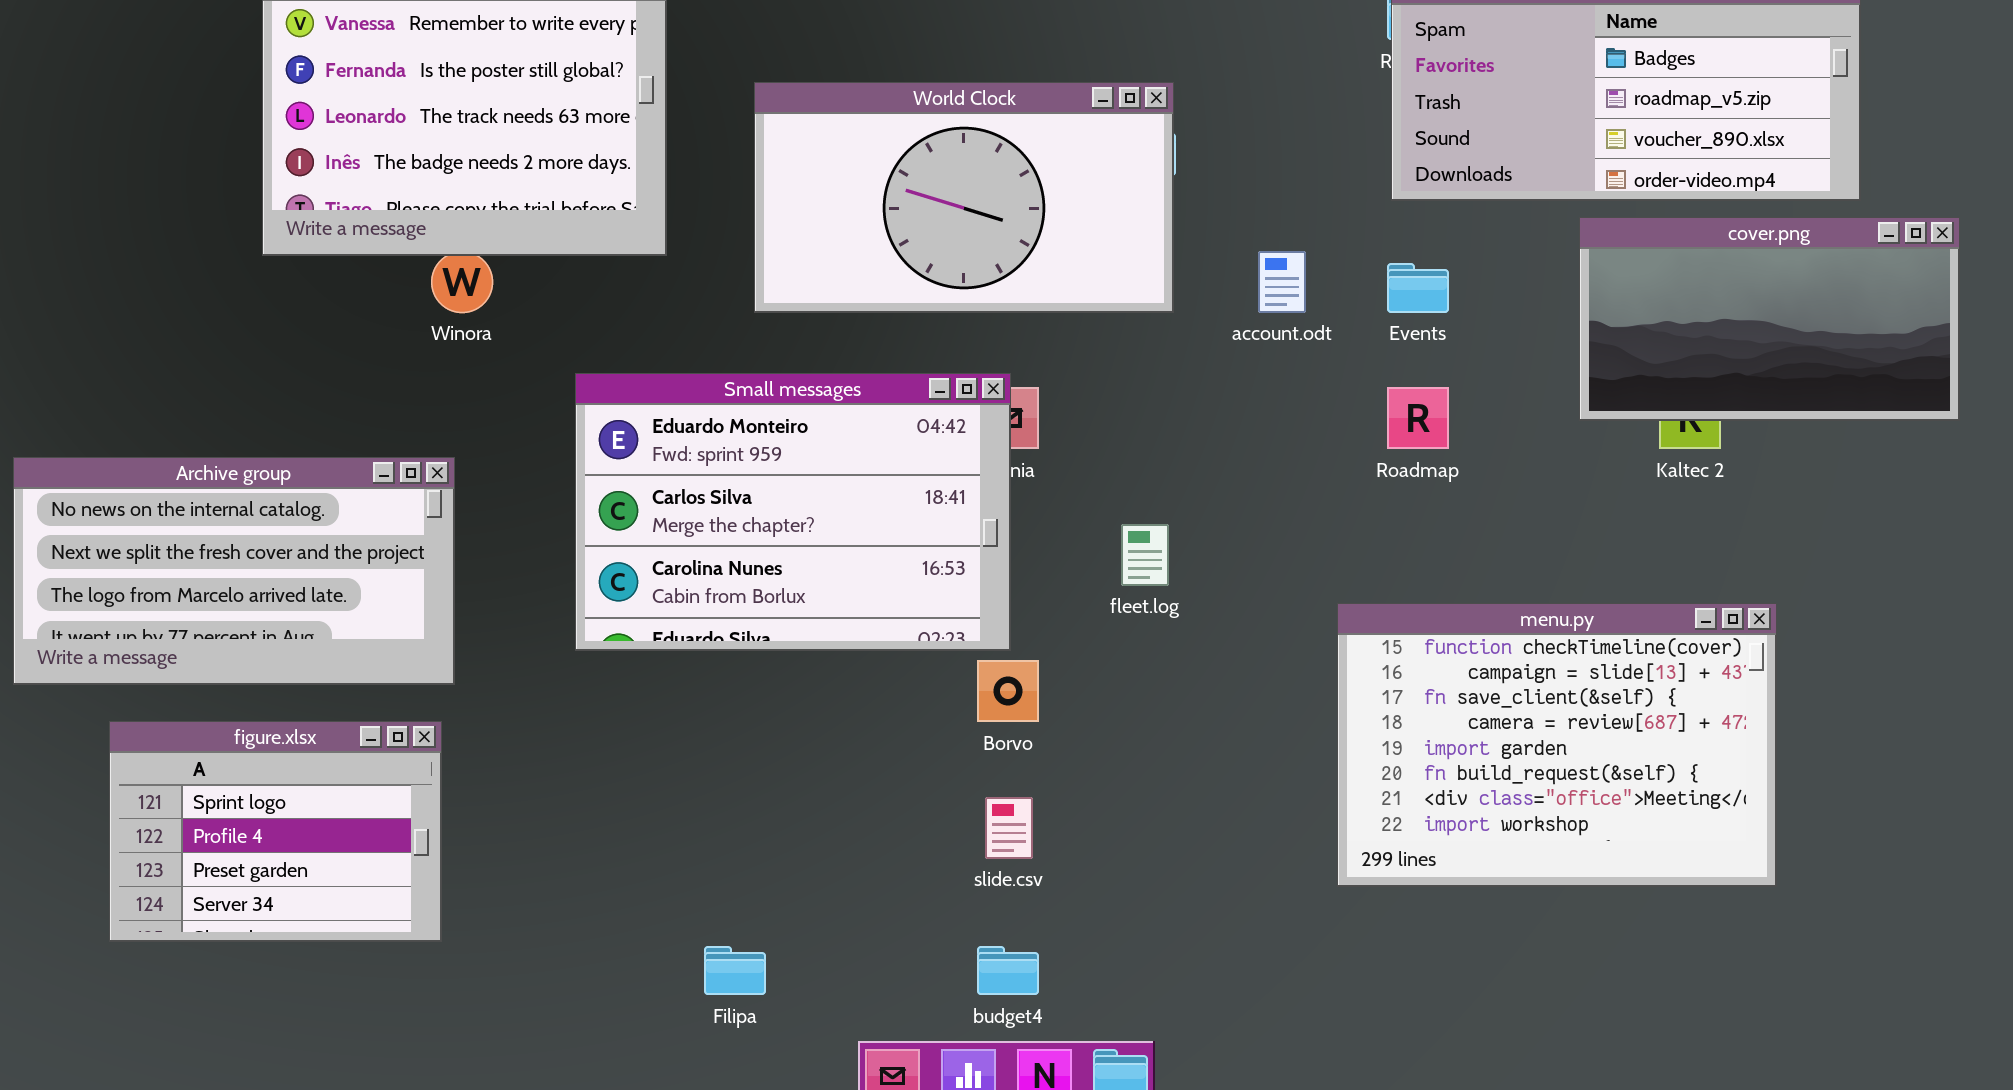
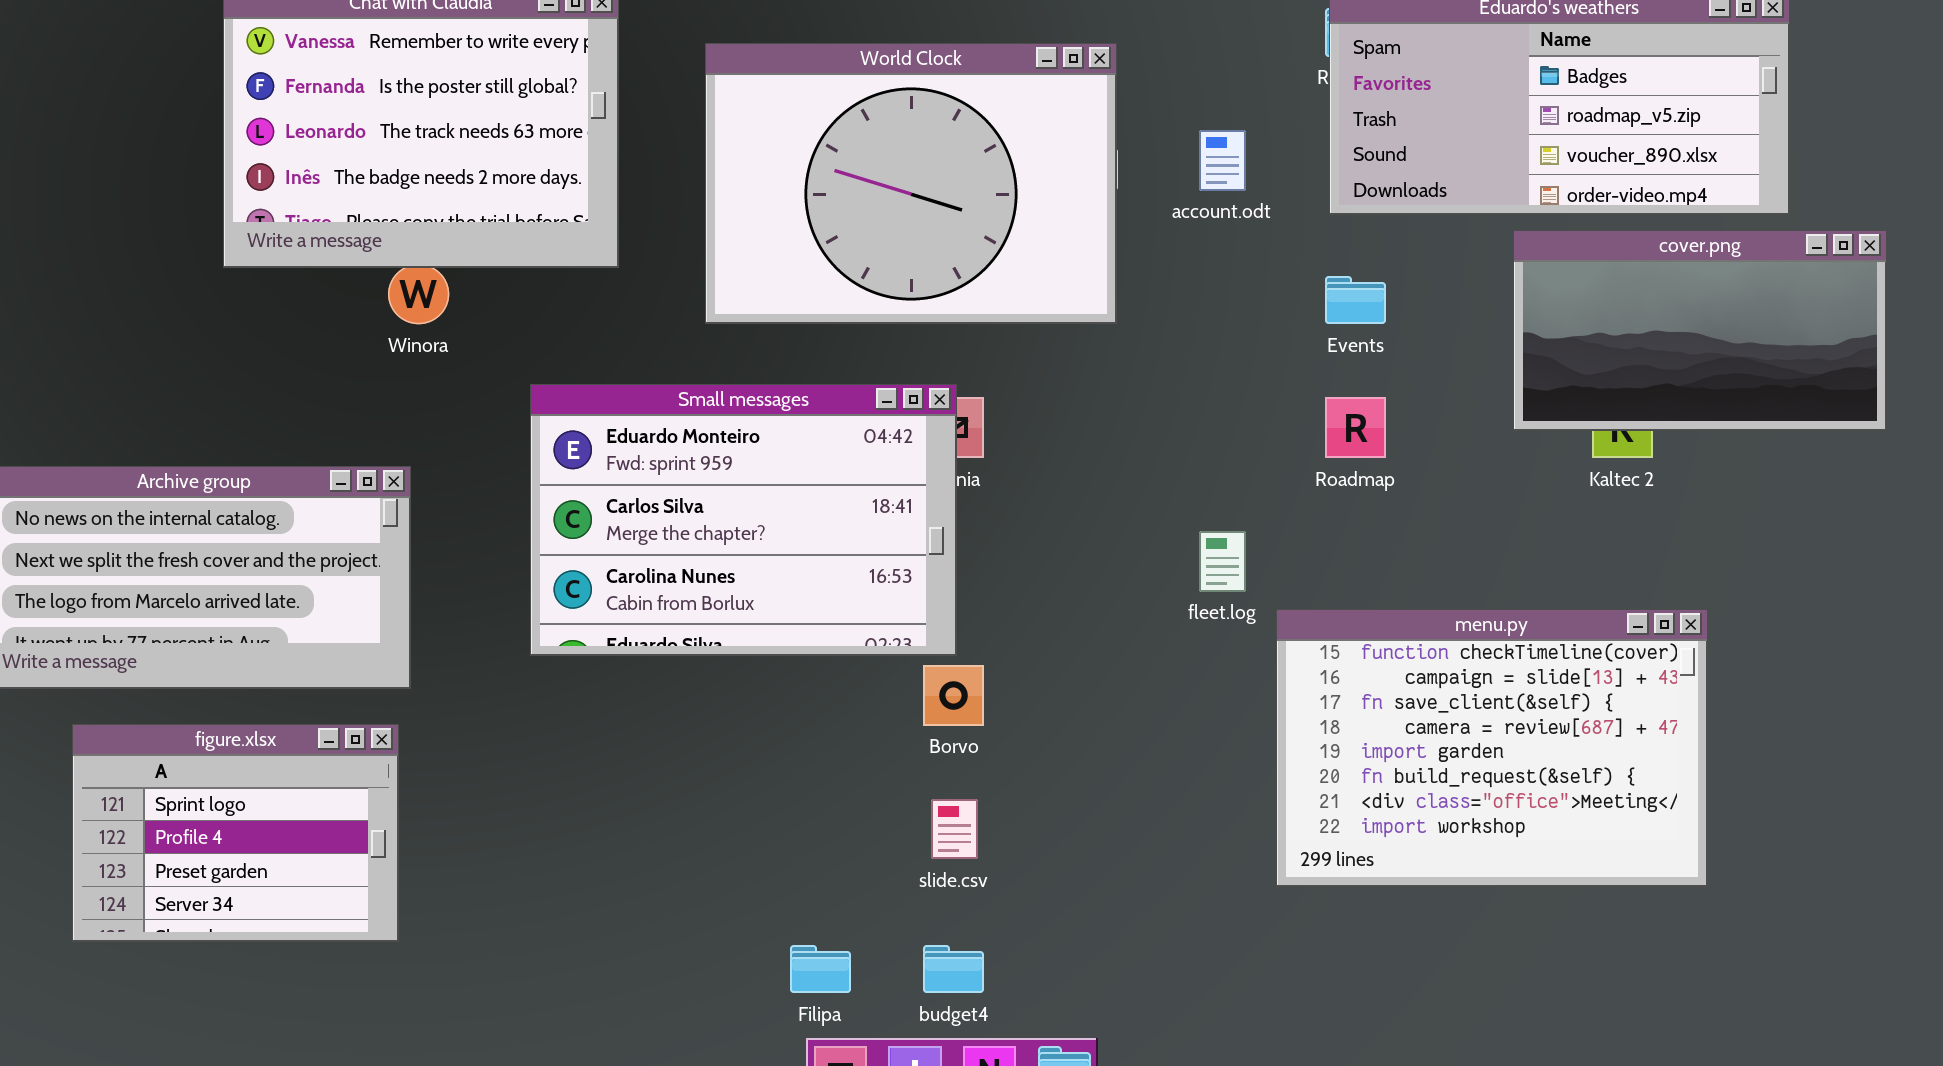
World Clock: [754,82,1174,313] -> [705,43,1117,324], resized
account.odt: [1258,251,1306,313] -> [1199,130,1246,191], moved
fleet.log: [1121,524,1169,586] -> [1199,531,1246,592], moved
Filipa: [704,946,766,995] -> [790,945,851,993], moved

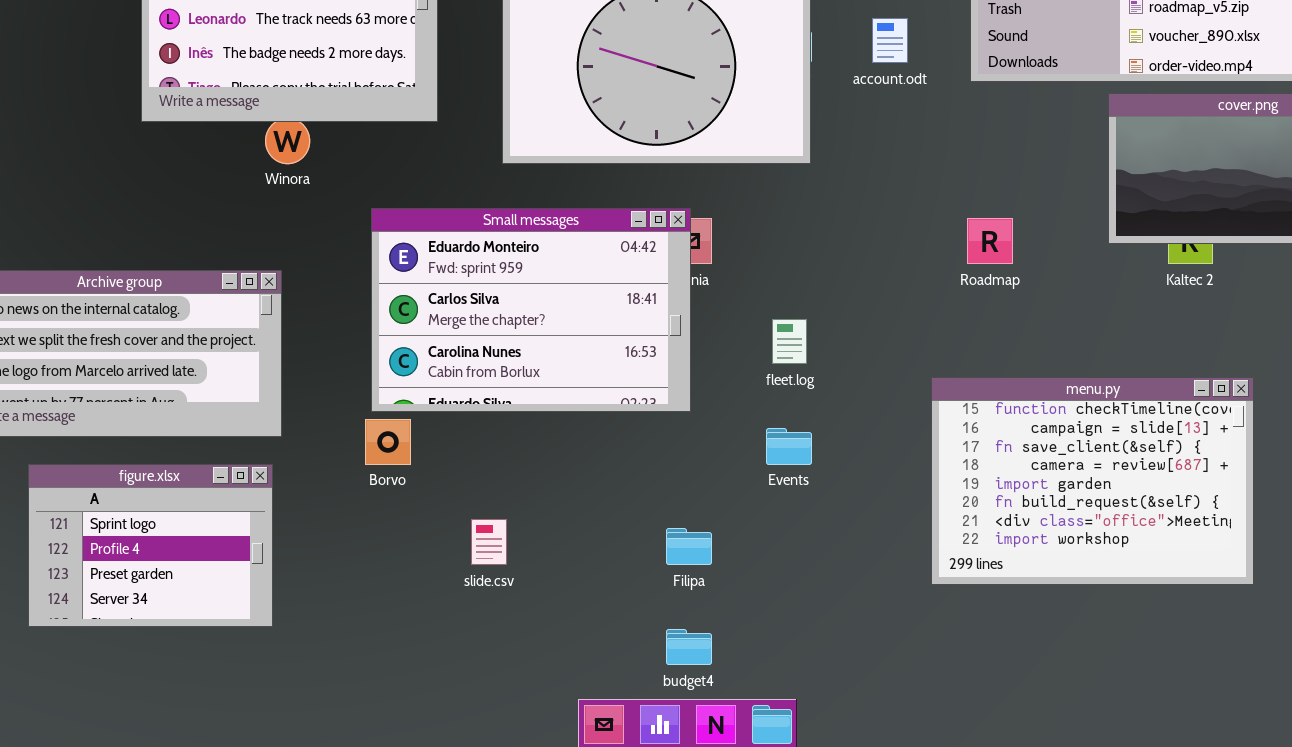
Events: [1325,276,1386,324] -> [766,428,812,465], moved
fleet.log: [1199,531,1246,592] -> [772,319,807,364], moved
Borvo: [923,665,984,726] -> [365,419,411,465], moved
slide.csv: [931,799,978,859] -> [471,519,507,565], moved
Filipa: [790,945,851,993] -> [666,528,712,565], moved

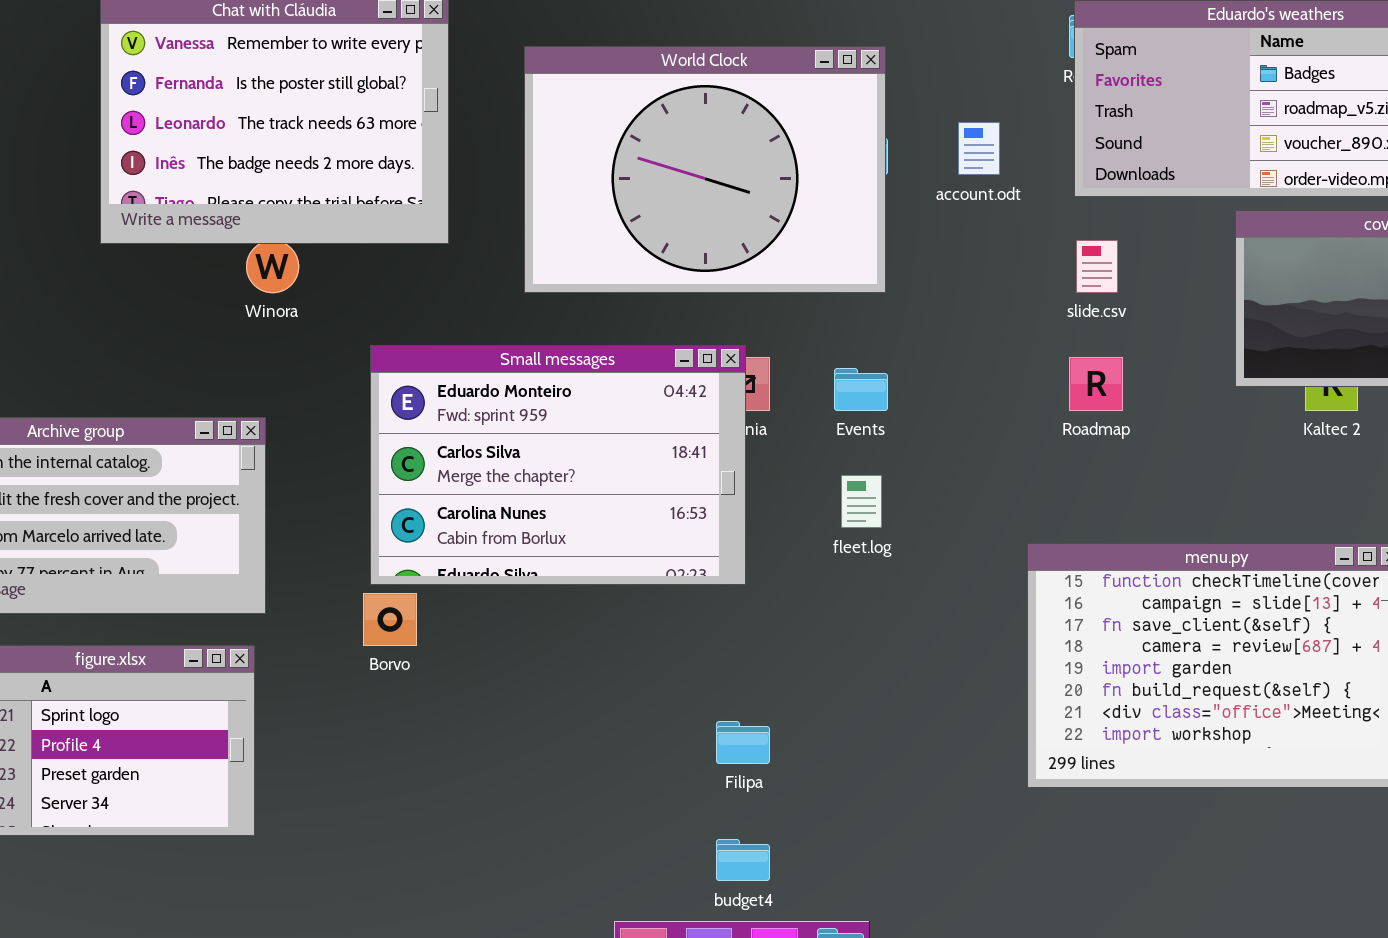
Events: [766,428,812,465] -> [834,368,888,411], moved
slide.csv: [471,519,507,565] -> [1076,240,1118,293], moved

